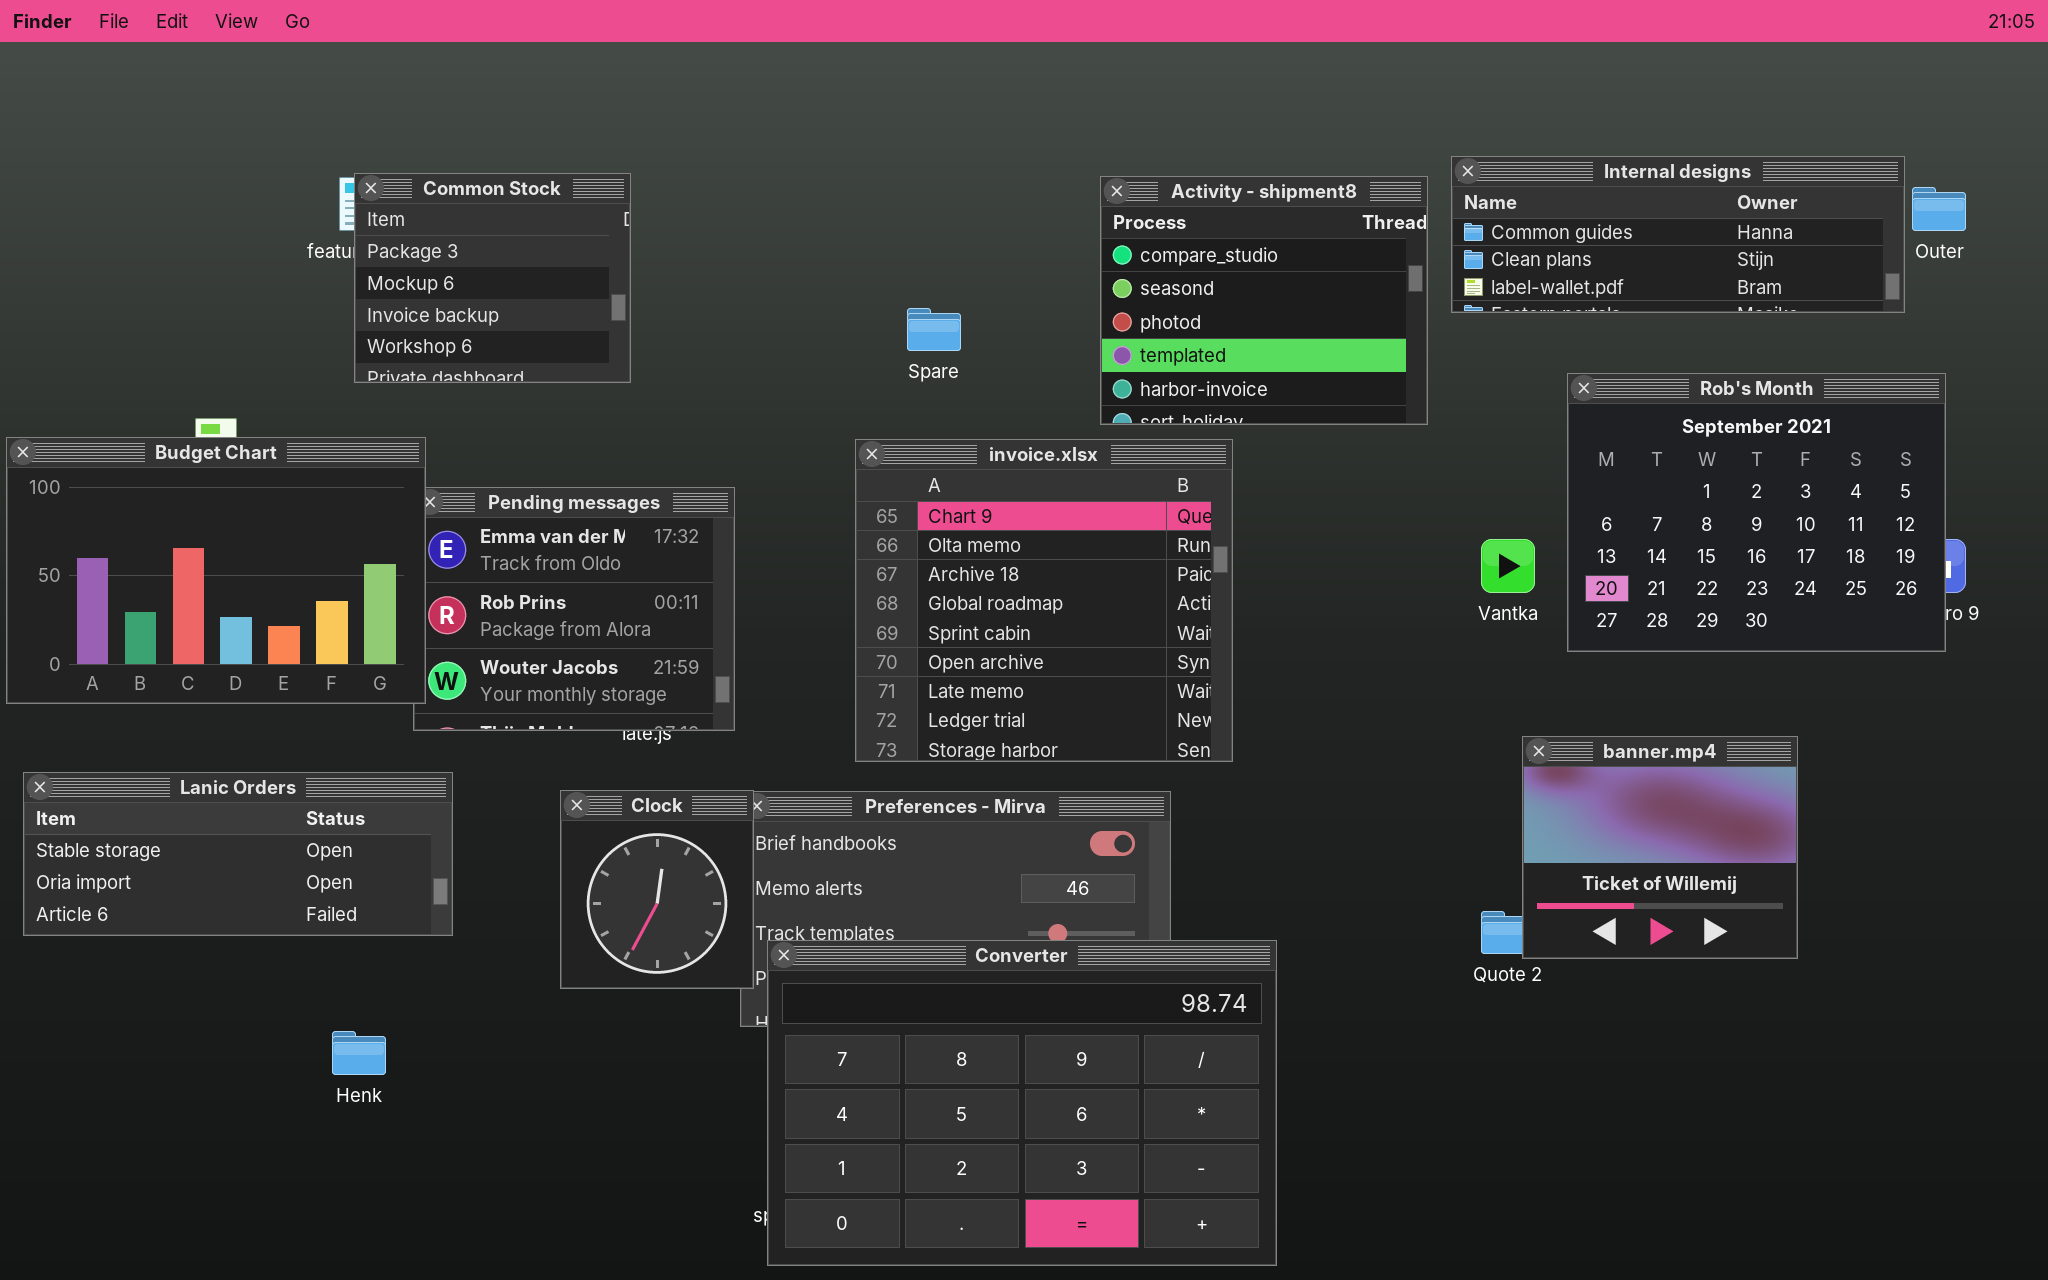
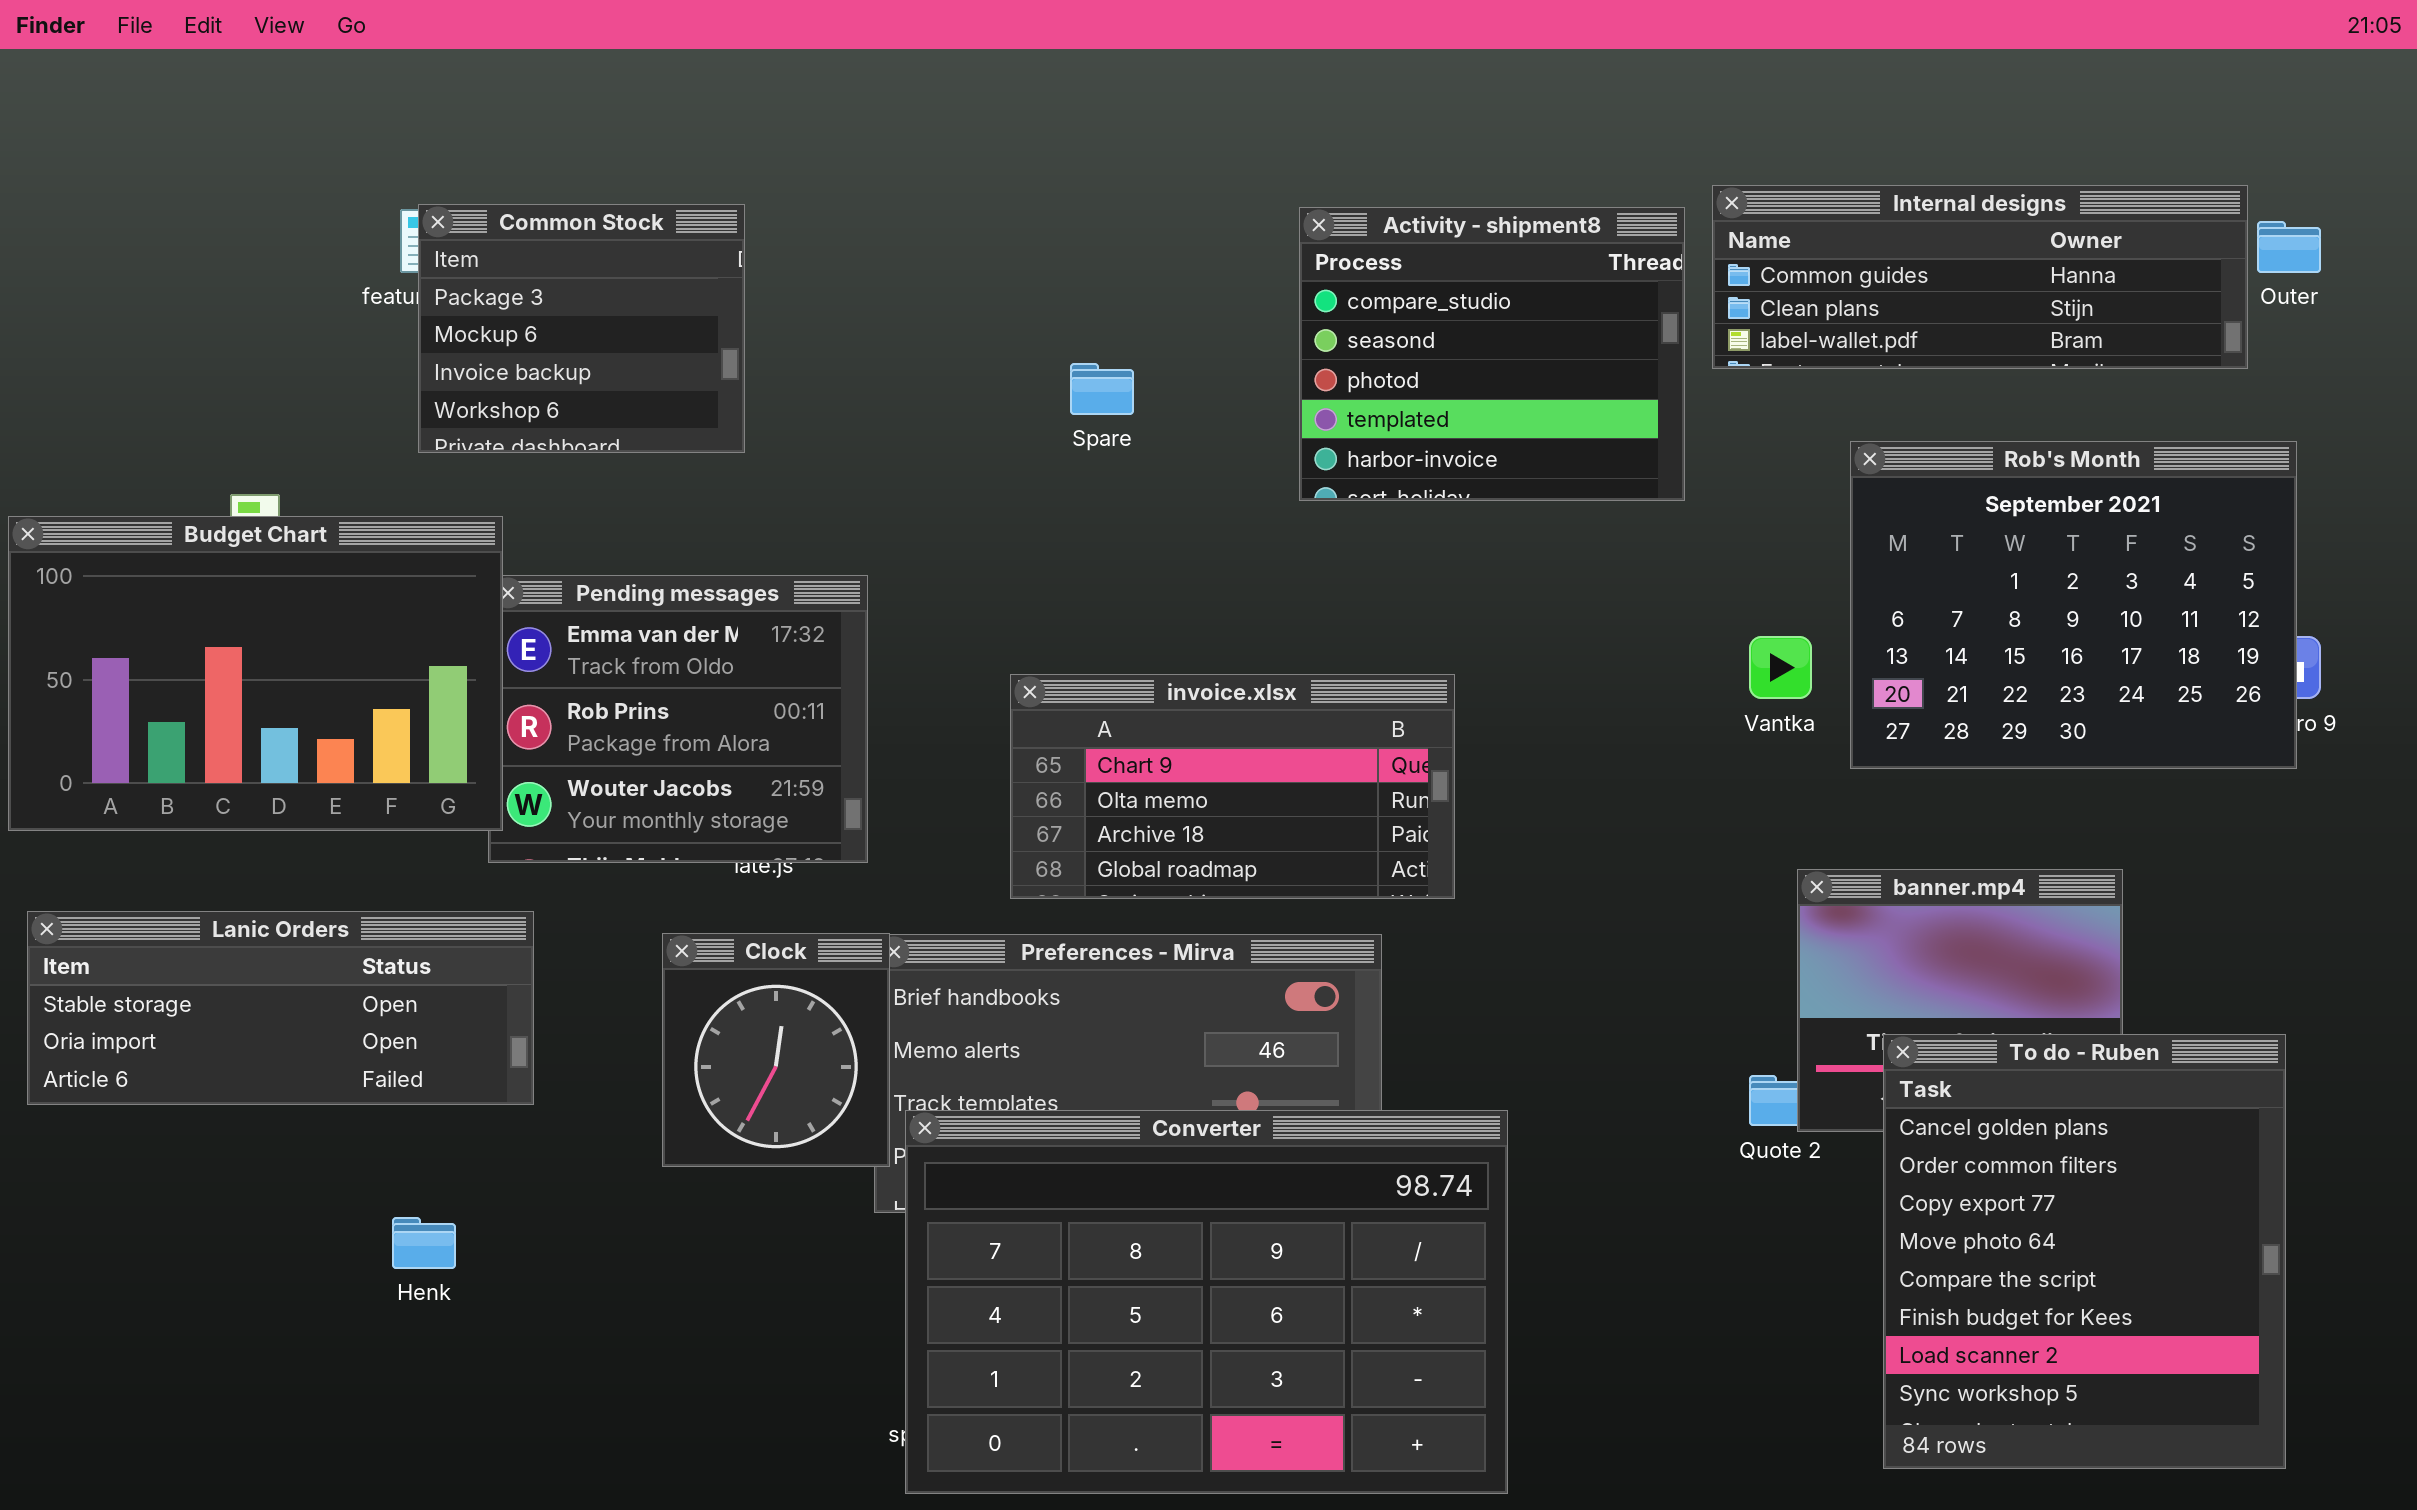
invoice.xlsx: [855,439,1233,762] -> [1010,674,1455,899], resized
To do - Ruben: none -> [1883,1034,2286,1469], opened

